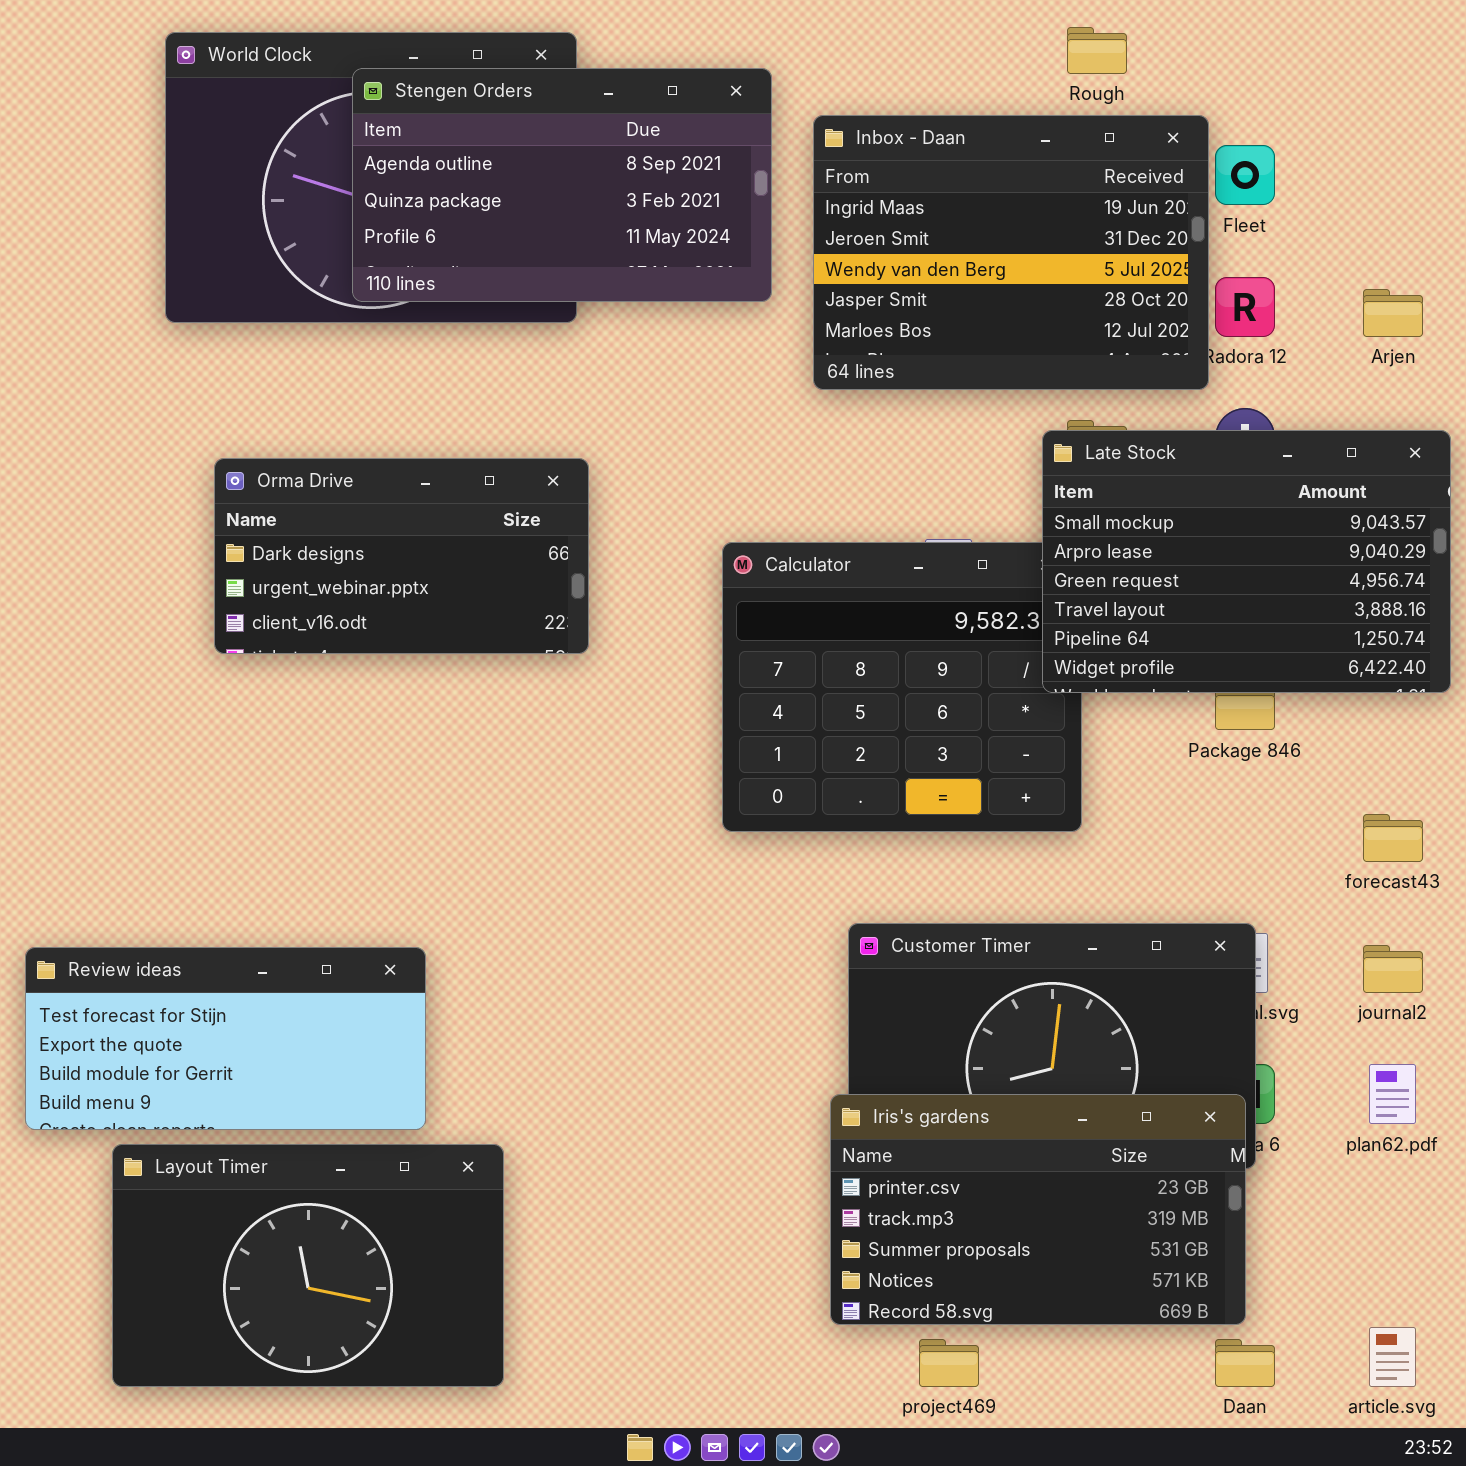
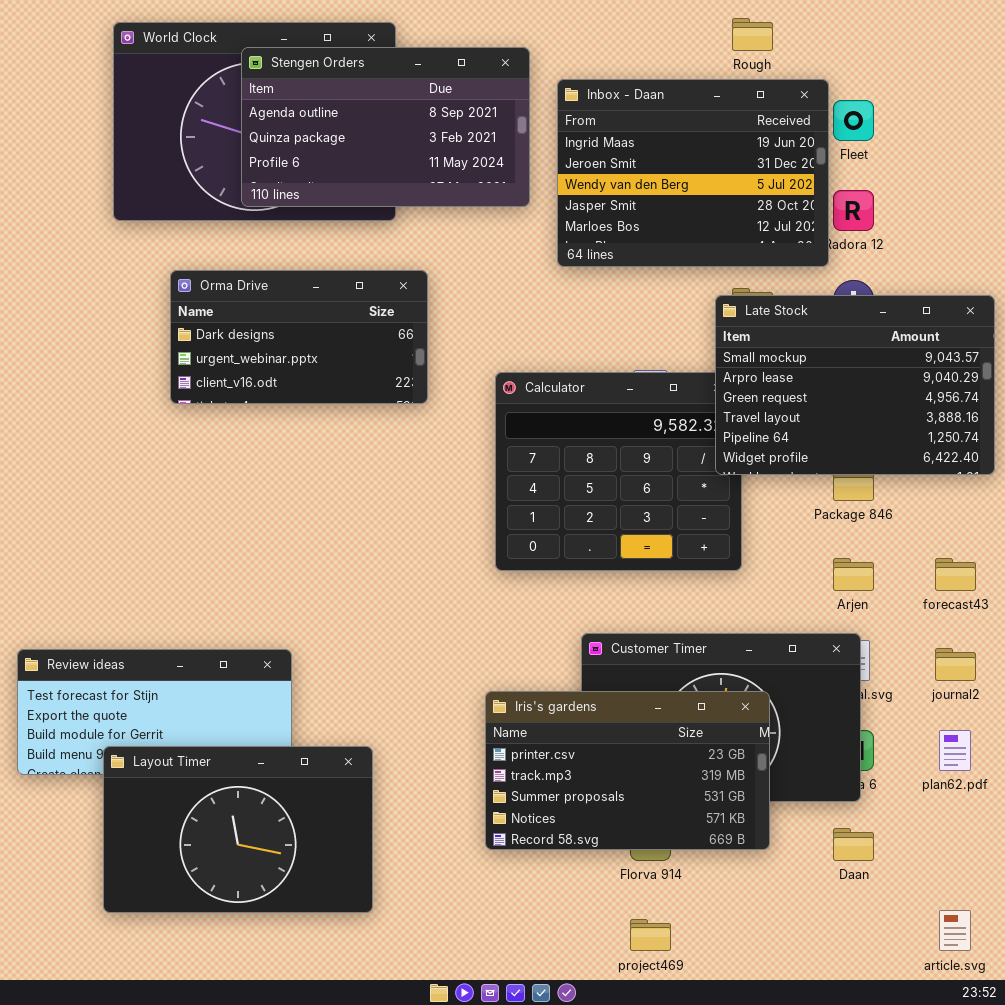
Arjen: [1363,289,1423,337] -> [833,558,874,591], moved
Orma Drive: [214,458,589,654] -> [170,270,428,404], moved
Iris's gardens: [830,1094,1246,1325] -> [485,691,770,850], moved
Layout Timer: [112,1144,504,1387] -> [103,746,373,913], moved
Daan: [1215,1339,1275,1387] -> [833,828,874,861], moved

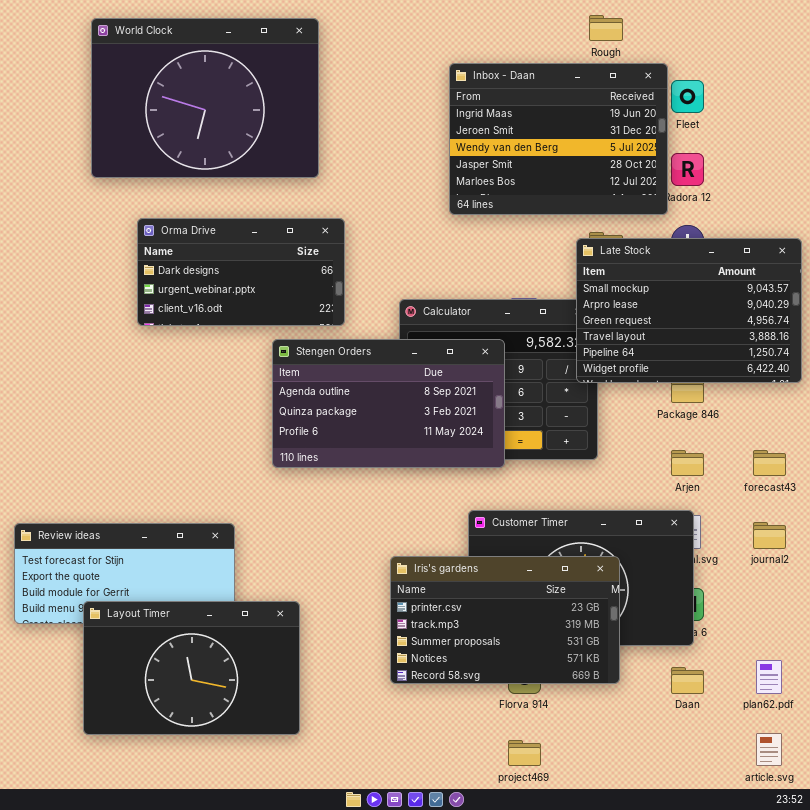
Stengen Orders: [241,47,530,207] -> [272,339,505,468], moved
plan62.pdf: [939,730,971,771] -> [756,660,782,694], moved

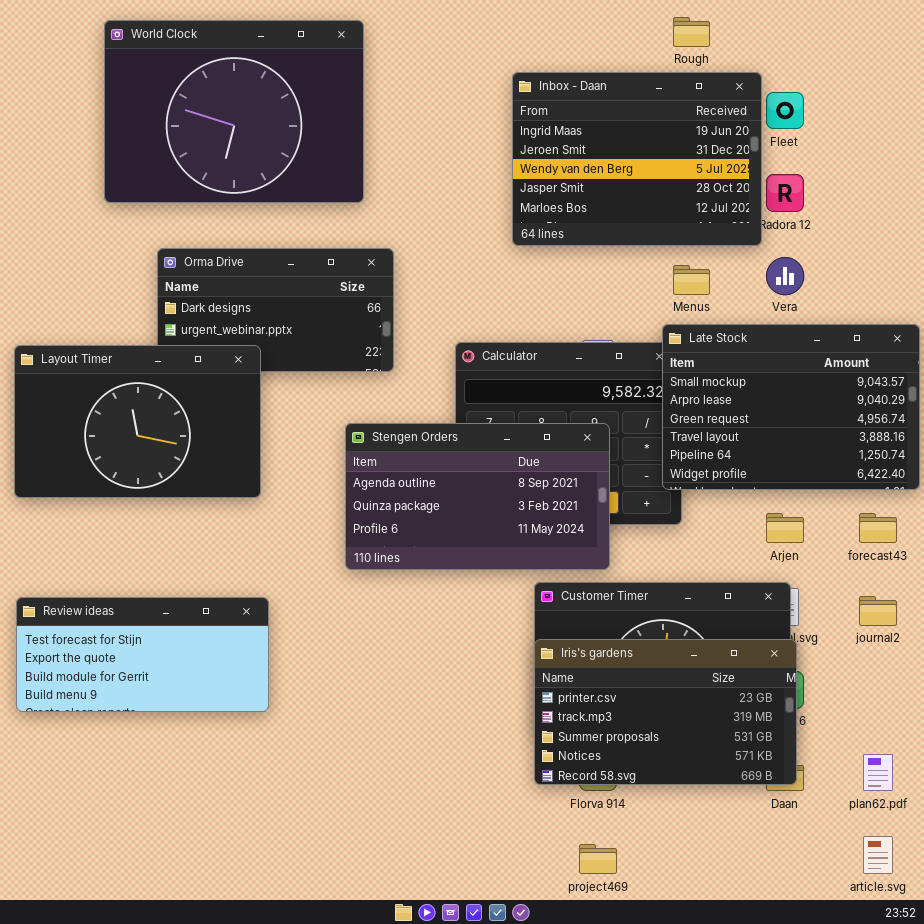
Late Stock: [576,238,802,383] -> [662,324,920,490], moved
Stengen Orders: [272,339,505,468] -> [345,423,610,570], moved
Iris's gardens: [390,556,620,684] -> [534,639,797,785], moved
Layout Timer: [83,601,300,735] -> [14,345,261,498], moved

